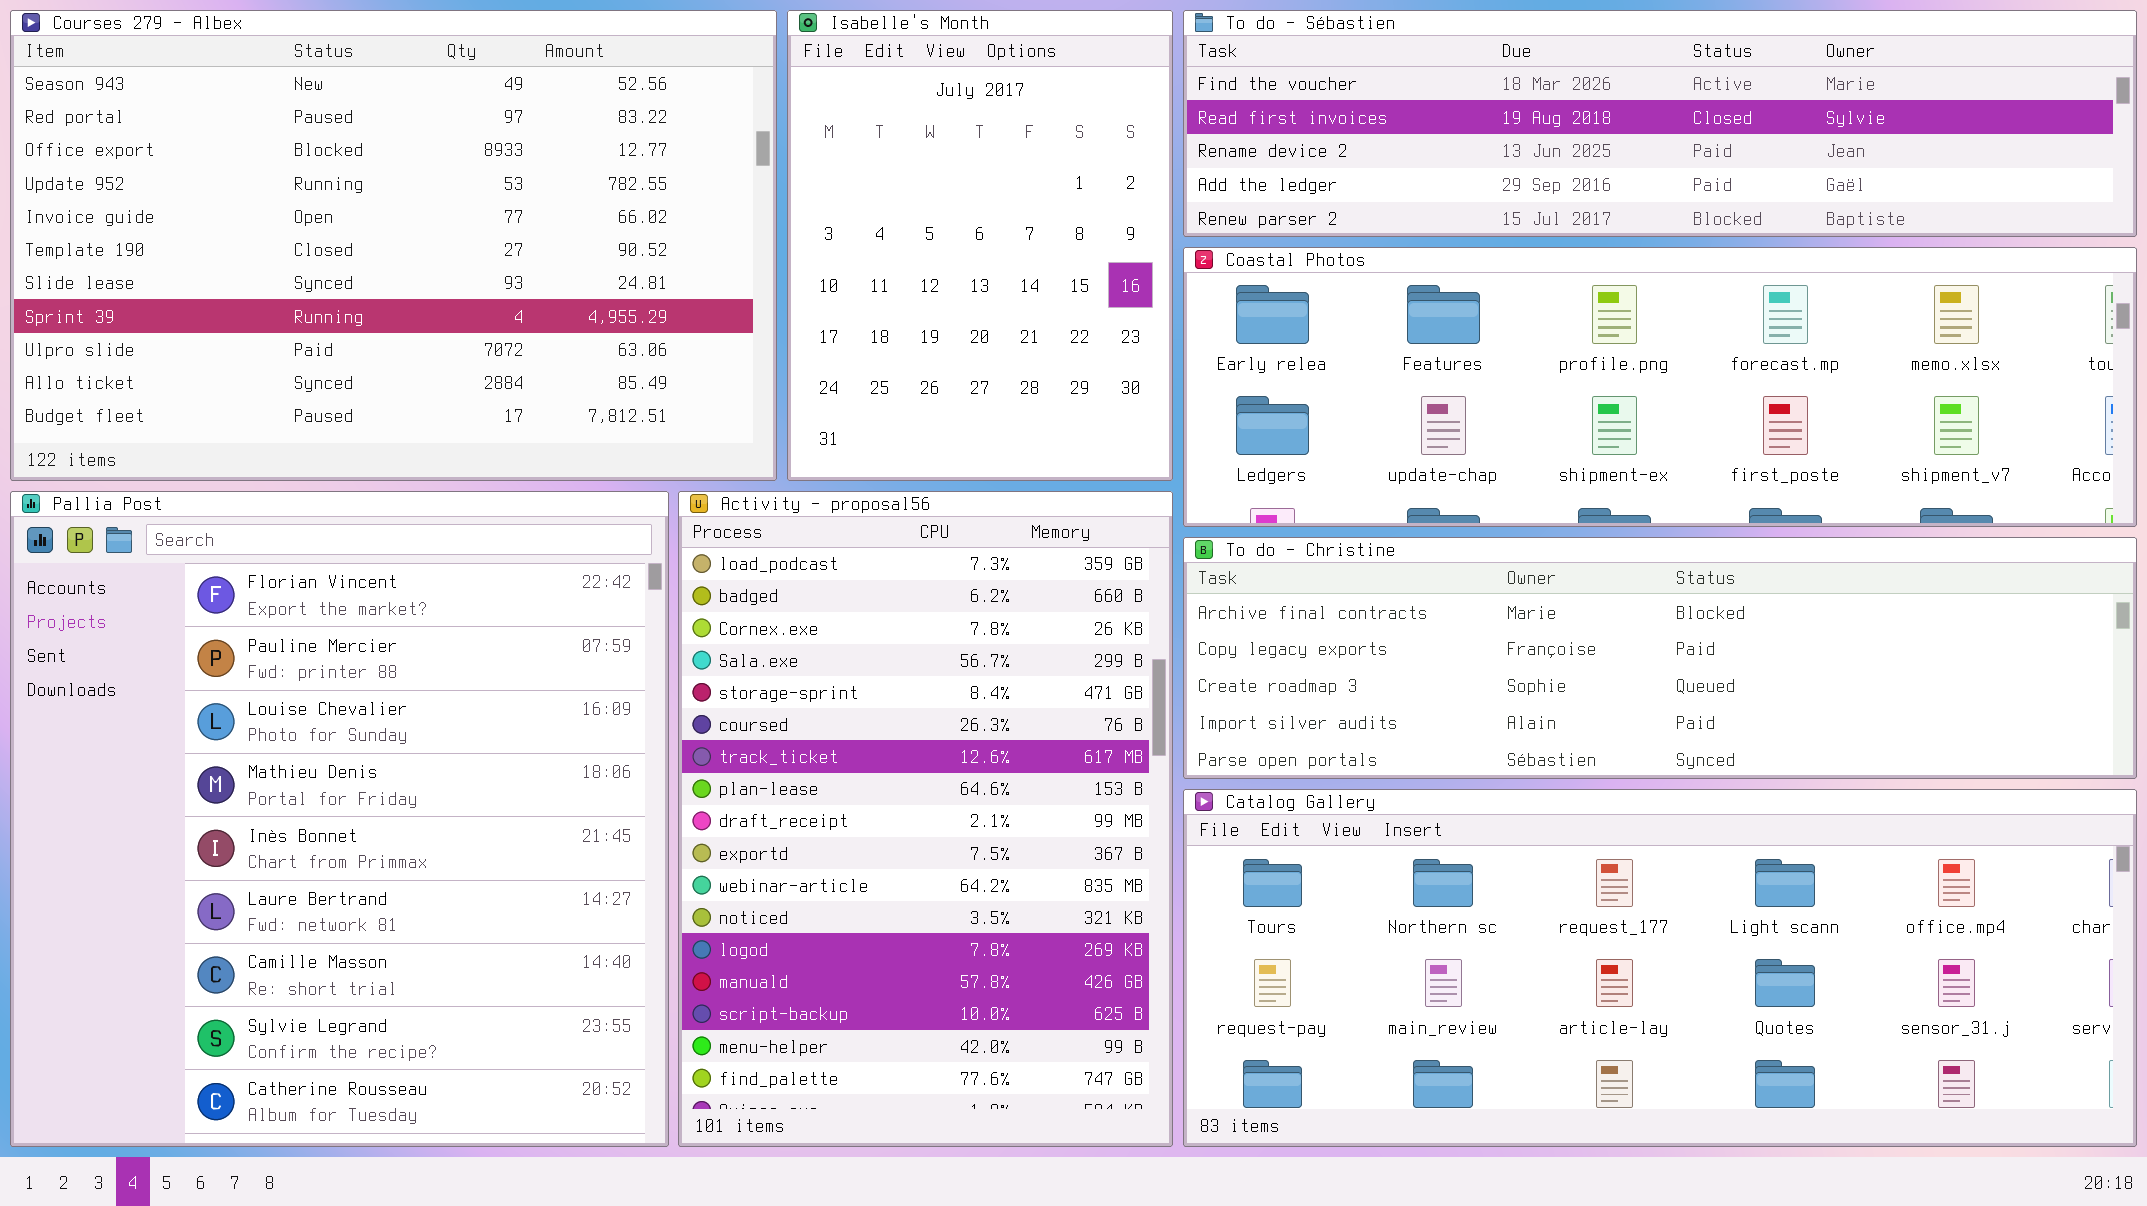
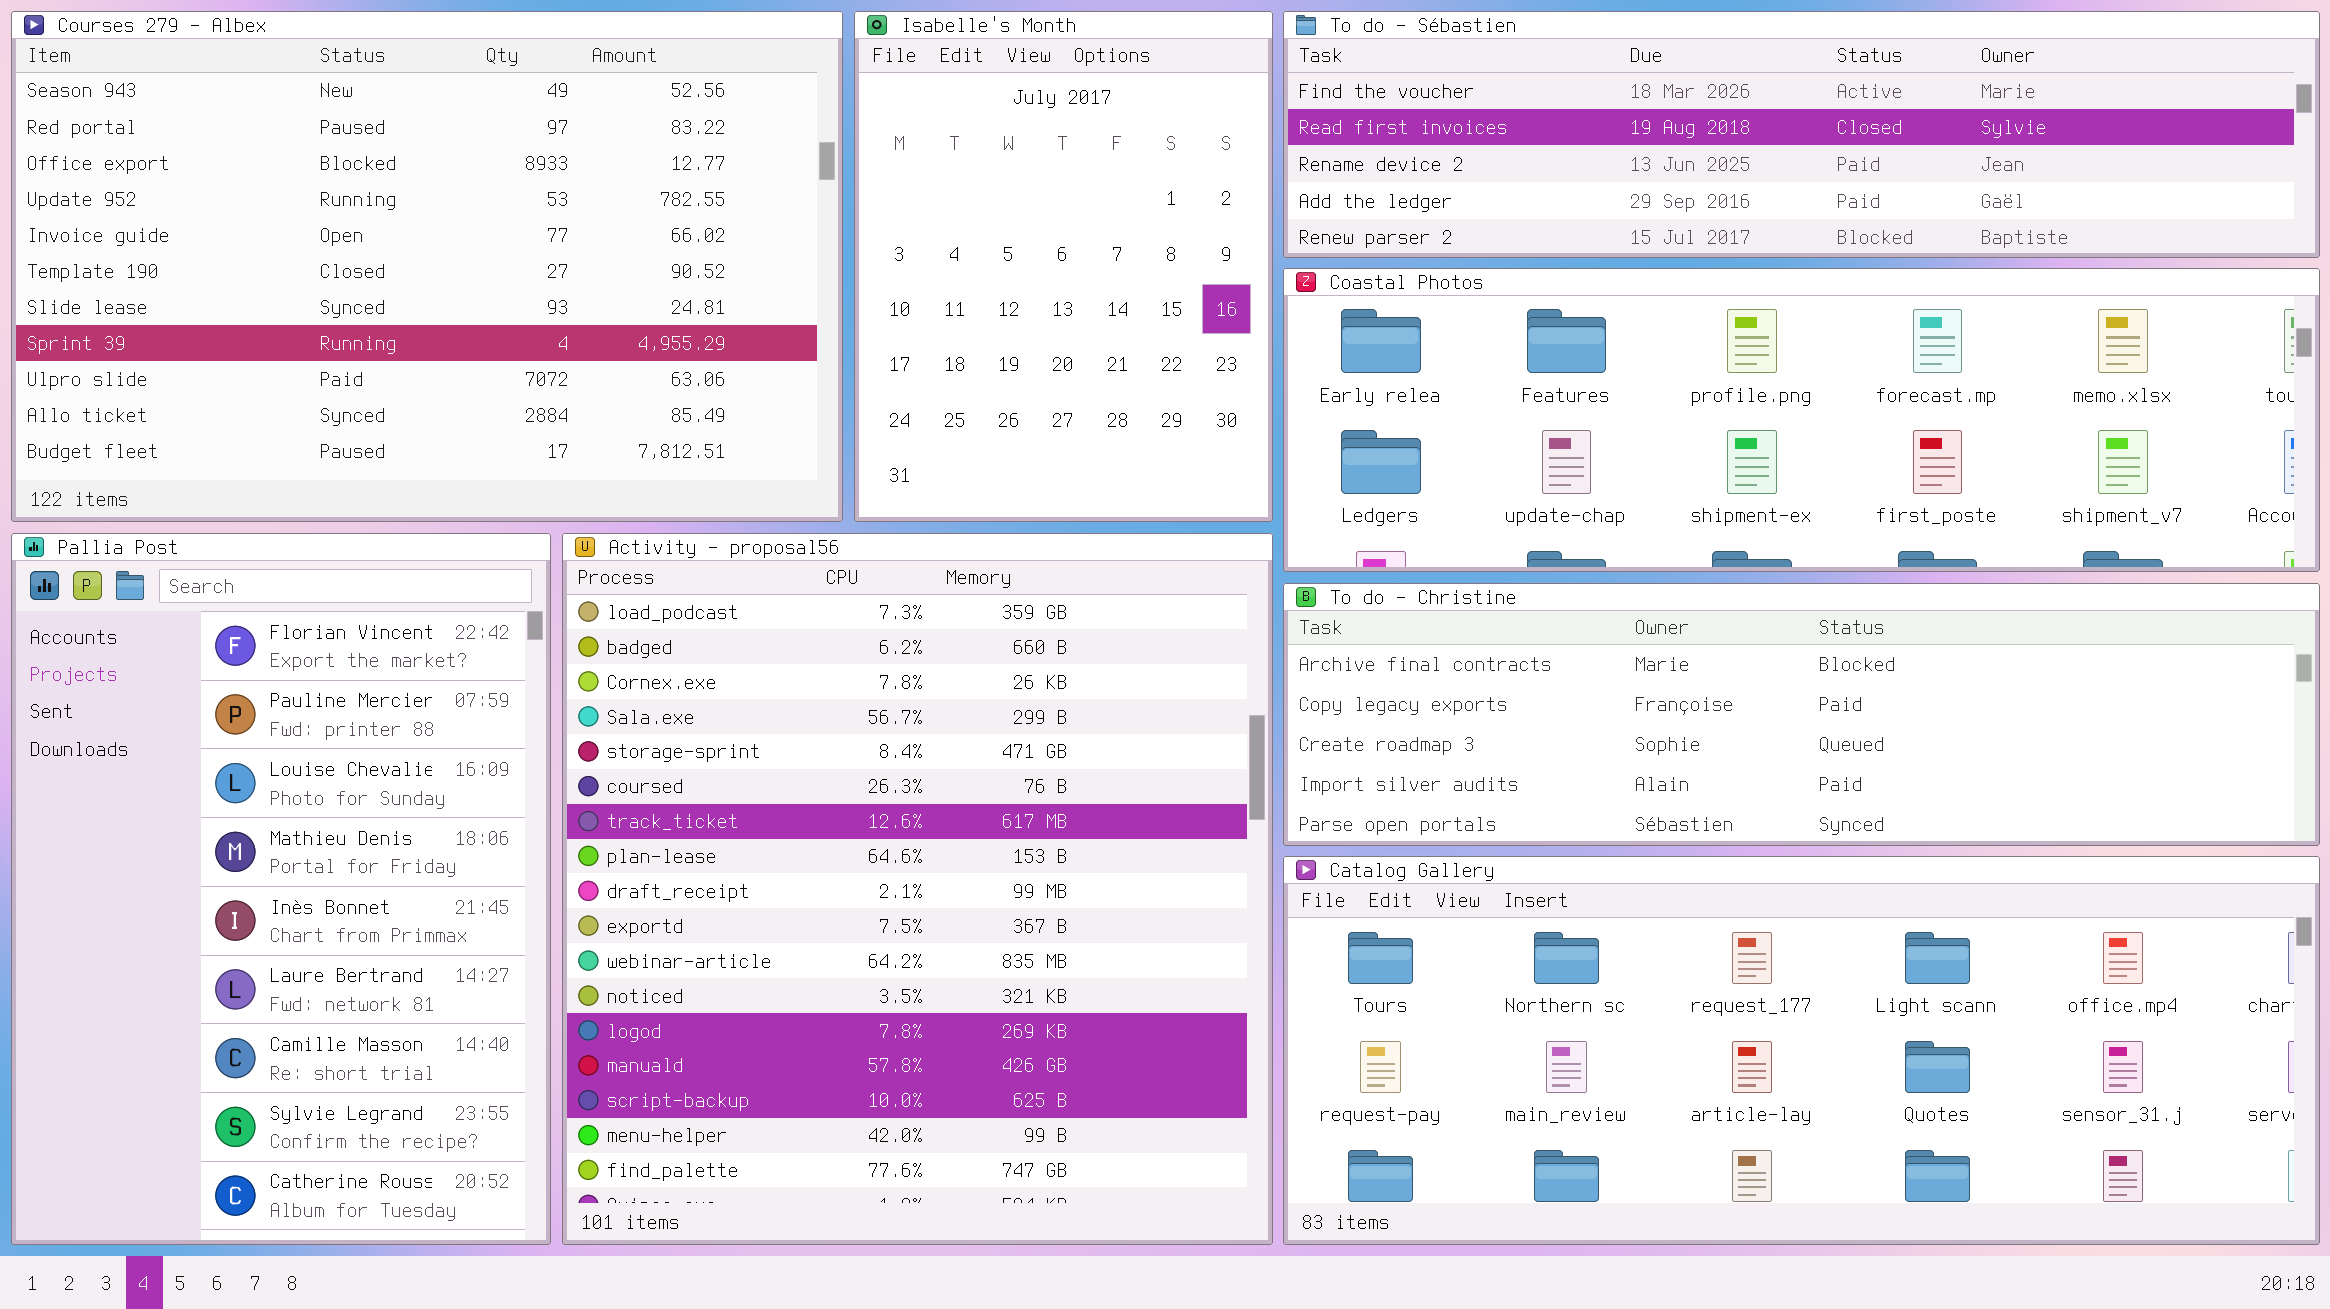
Pallia Post: [10,491,669,1147] -> [11,533,551,1245], resized
Activity - proposal56: [678,491,1173,1147] -> [562,533,1273,1245], resized

